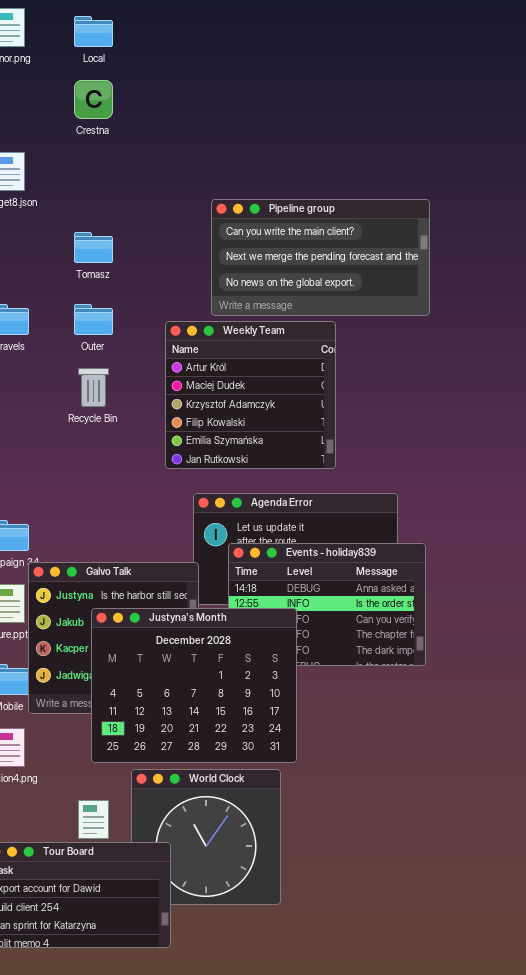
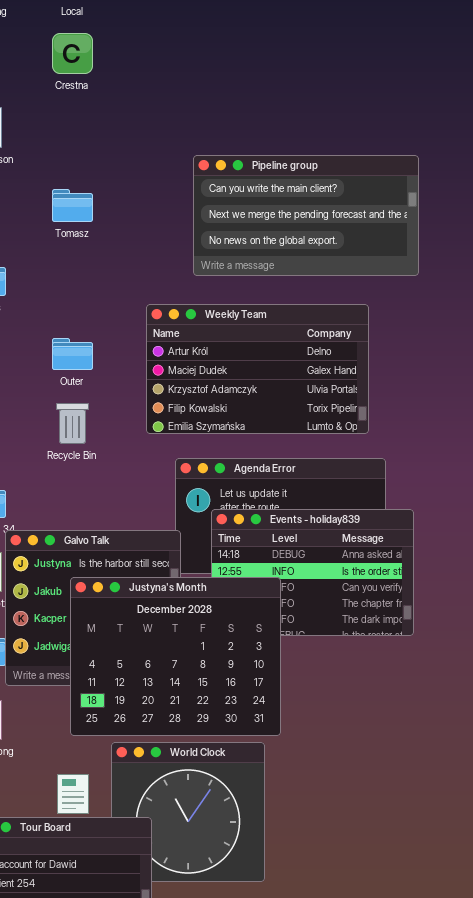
Outer: [74,304,113,335] -> [52,338,93,370], moved
Weekly Team: [165,321,336,469] -> [146,304,369,434], resized
Recycle Bin: [78,368,109,407] -> [56,403,89,444], moved

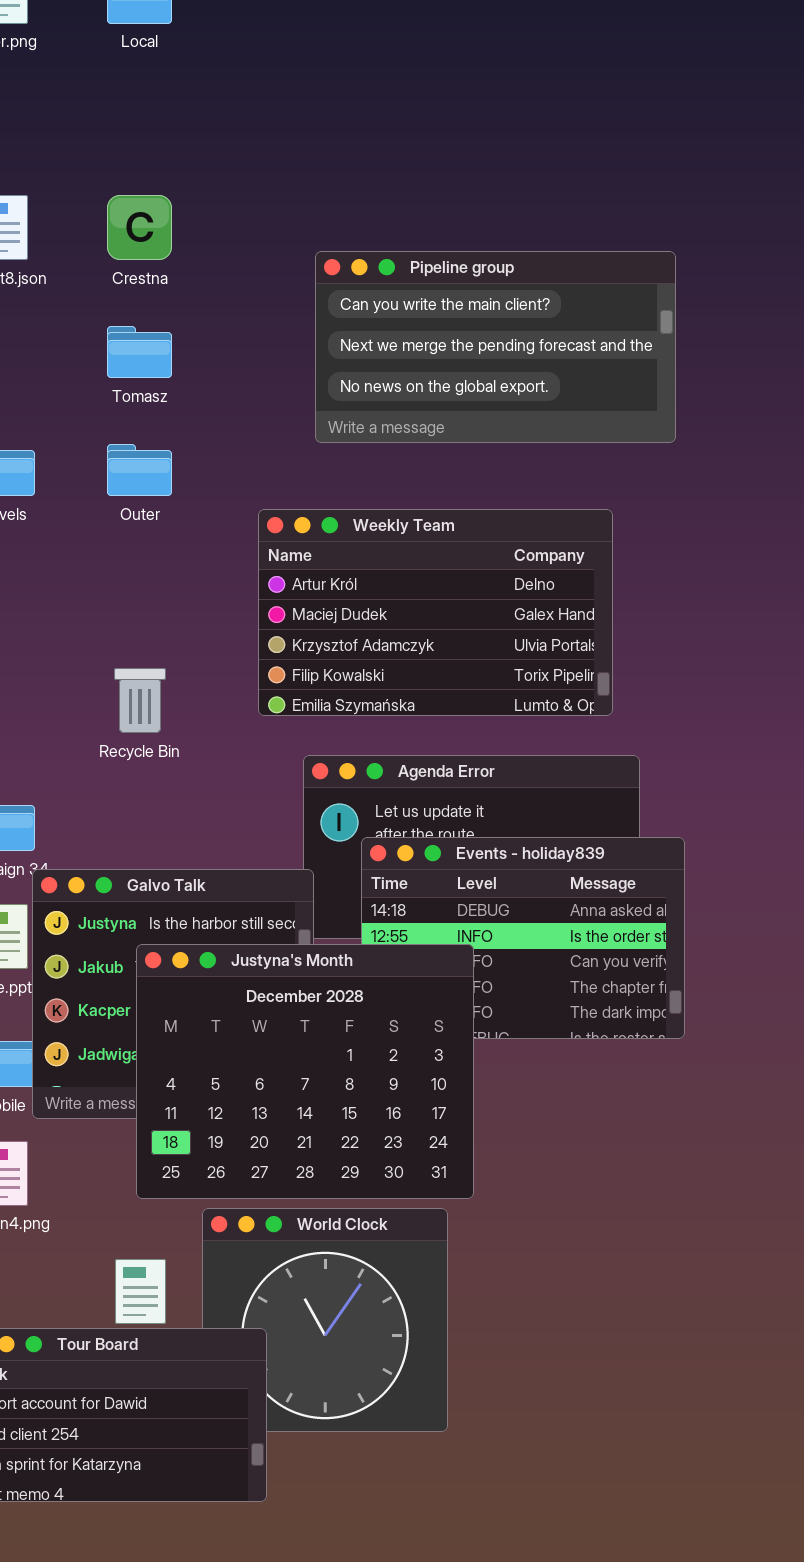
Crestna: [52,33,93,74] -> [107,195,172,260], moved
Pipeline group: [193,155,419,276] -> [315,251,676,443], moved
Outer: [52,338,93,370] -> [107,444,172,496], moved

